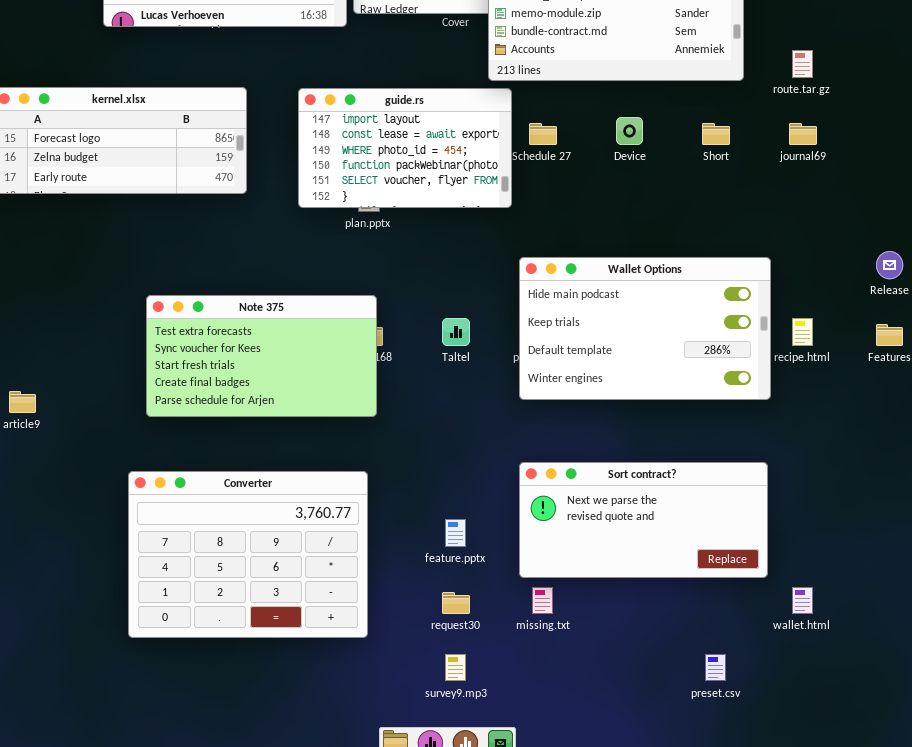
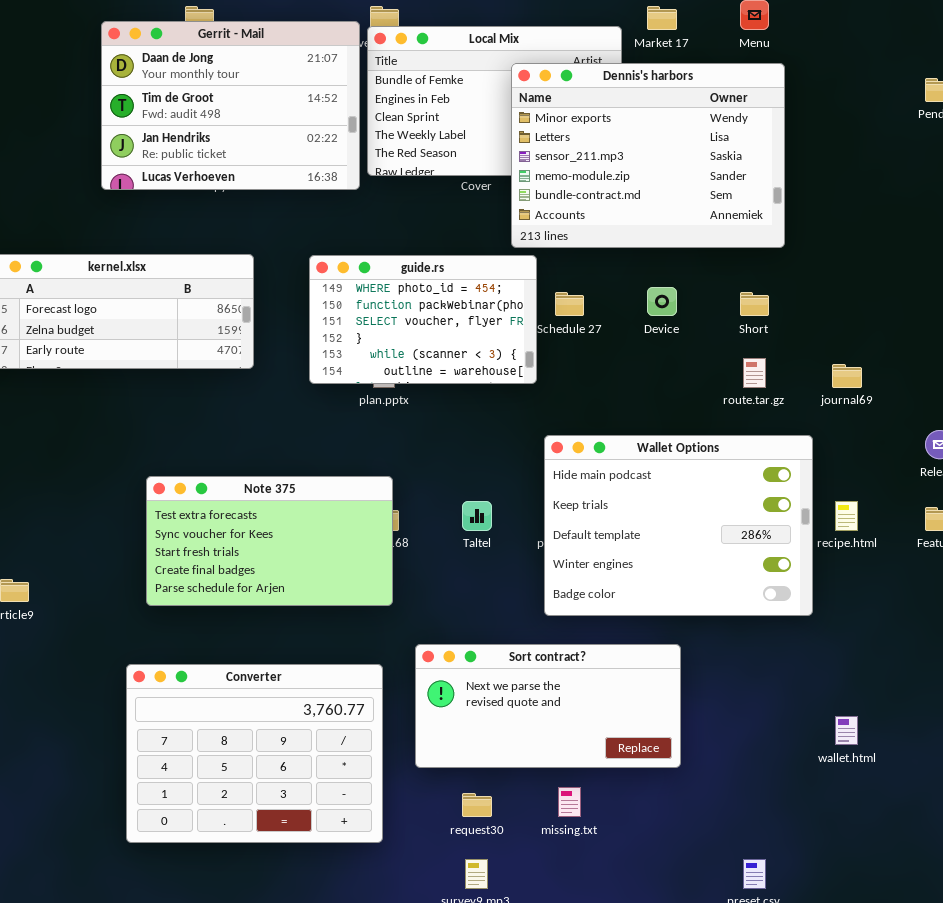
route.tar.gz: [792,50,813,78] -> [743,358,766,388], moved
guide.rs: [298,88,512,208] -> [309,255,537,384], scrolled down 2 rows
journal69: [789,123,817,145] -> [832,364,862,388], moved
Wallet Options: [519,257,771,400] -> [544,435,813,616], resized
Sort contract?: [519,462,768,578] -> [415,644,681,768], moved
wallet.html: [792,587,813,614] -> [835,716,858,745], moved

